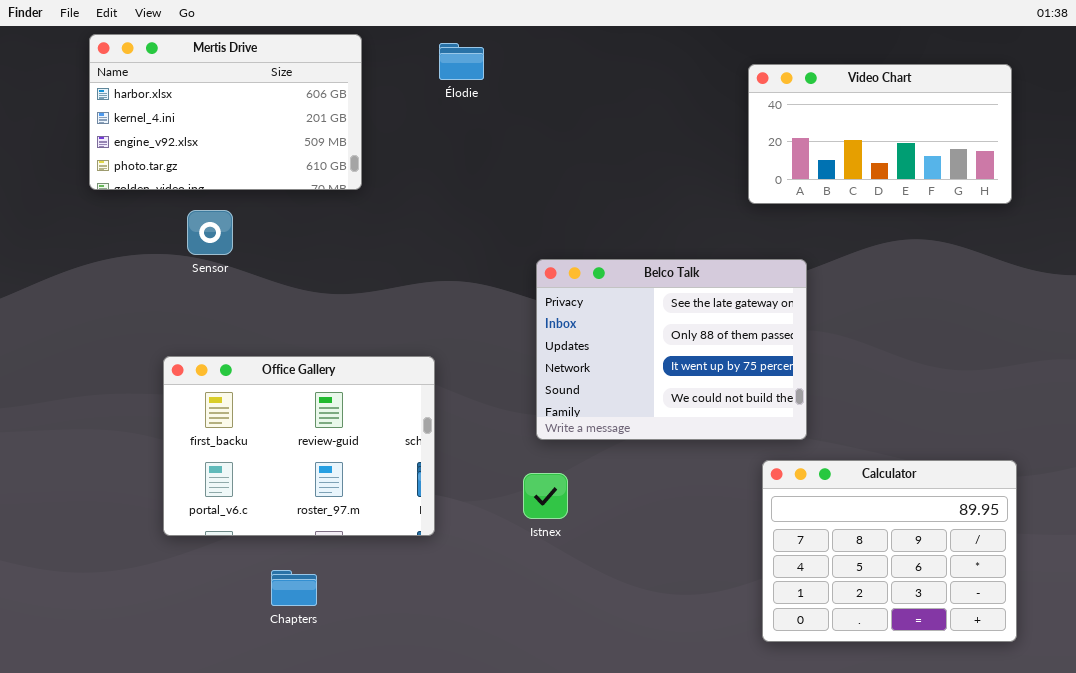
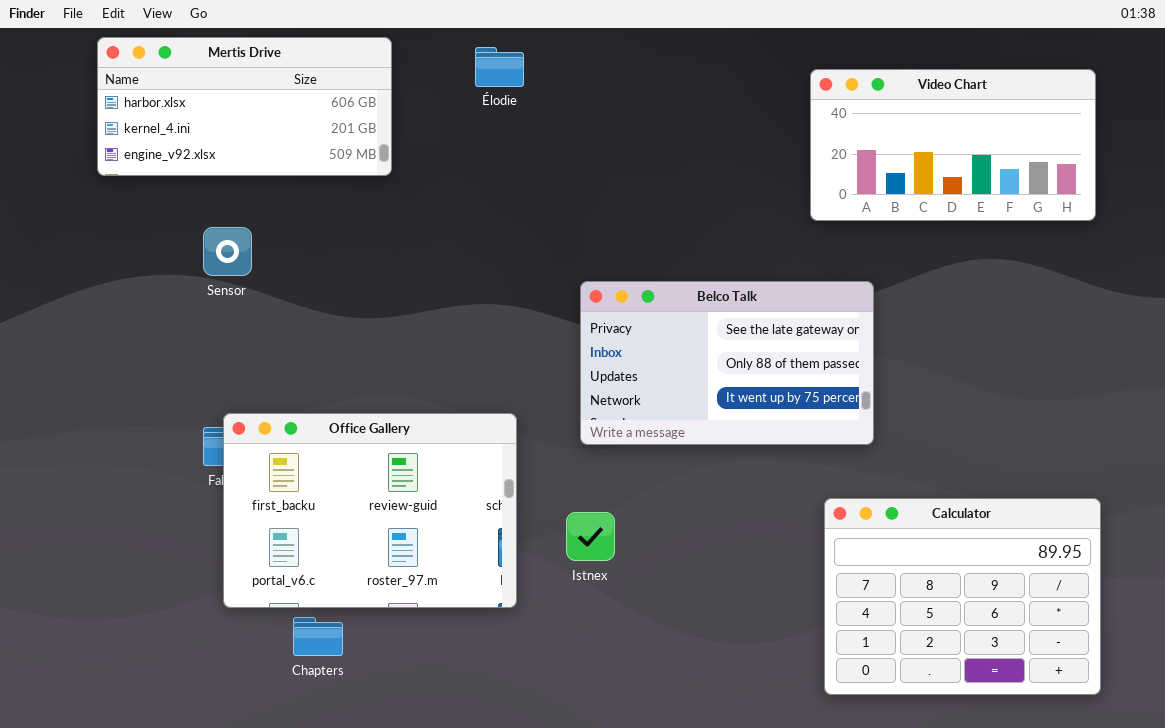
Mertis Drive: [89,34,362,190] -> [97,37,392,176], resized
Belco Talk: [536,259,807,440] -> [580,281,874,445], resized
Office Gallery: [163,356,435,536] -> [223,413,517,608], moved

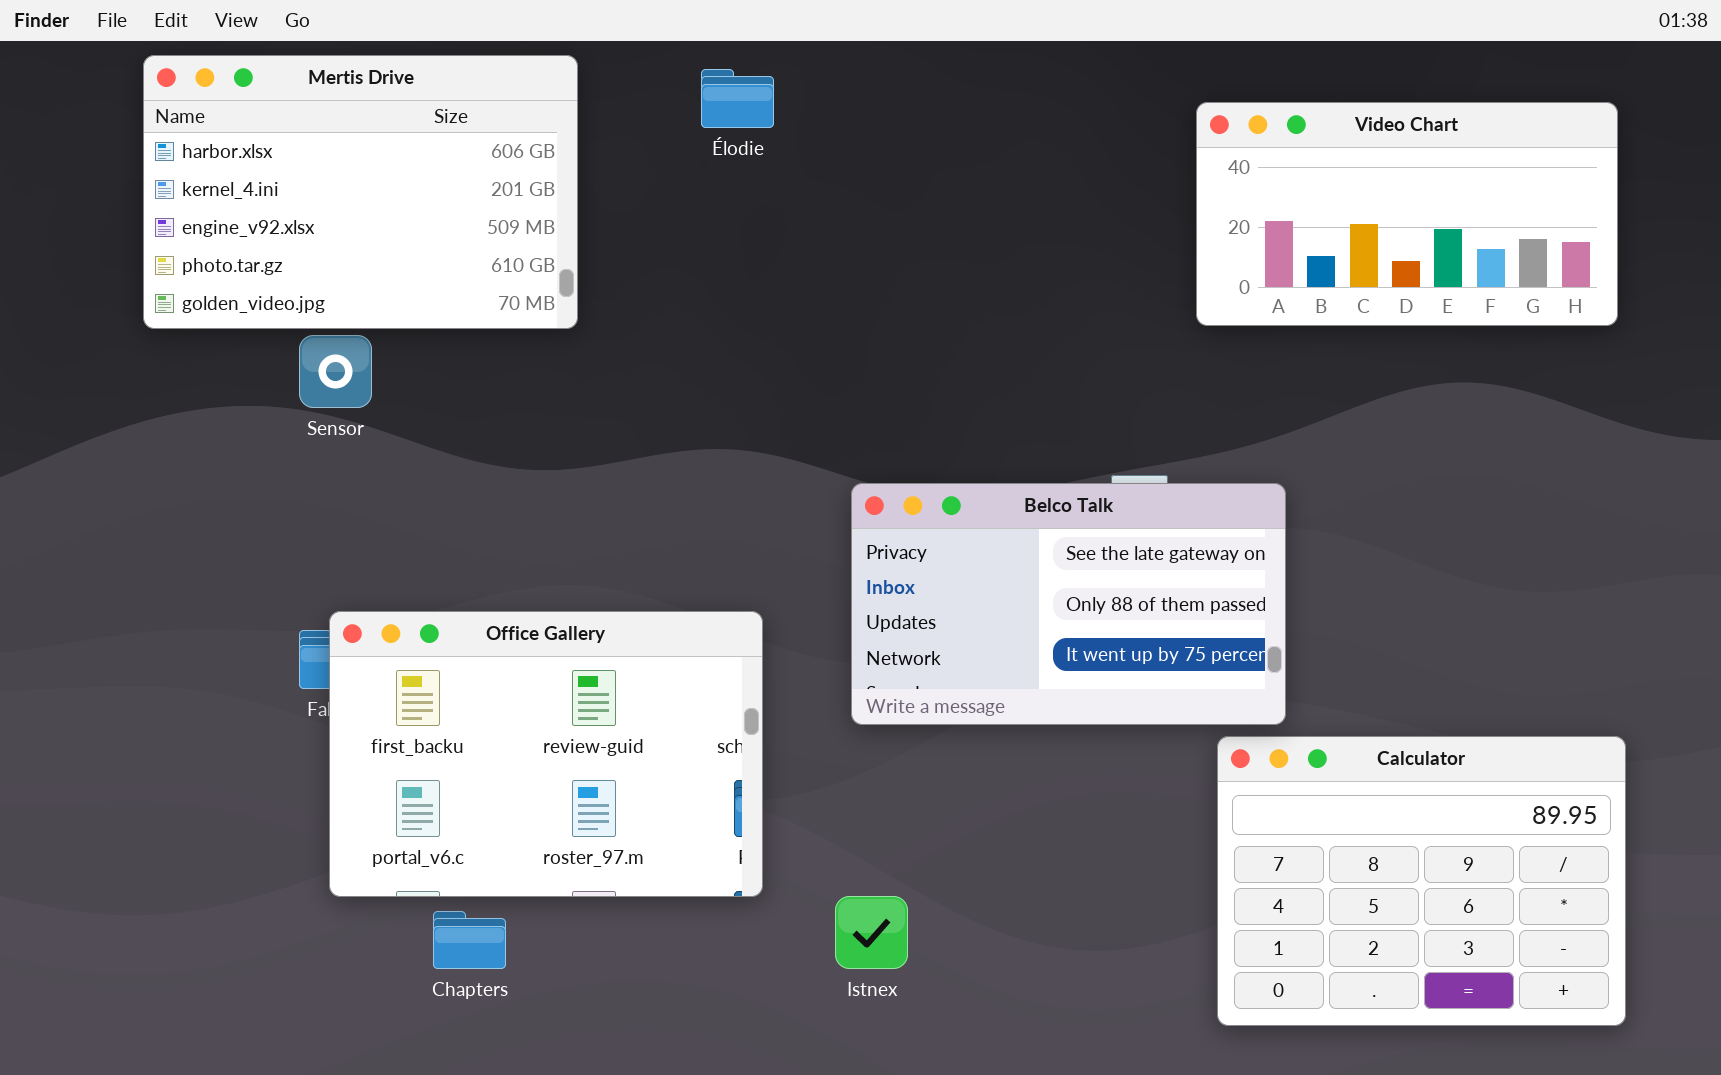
Mertis Drive: [97,37,392,176] -> [143,55,578,329], resized
Belco Talk: [580,281,874,445] -> [851,483,1286,725], moved
Istnex: [566,512,615,561] -> [835,896,908,969], moved

